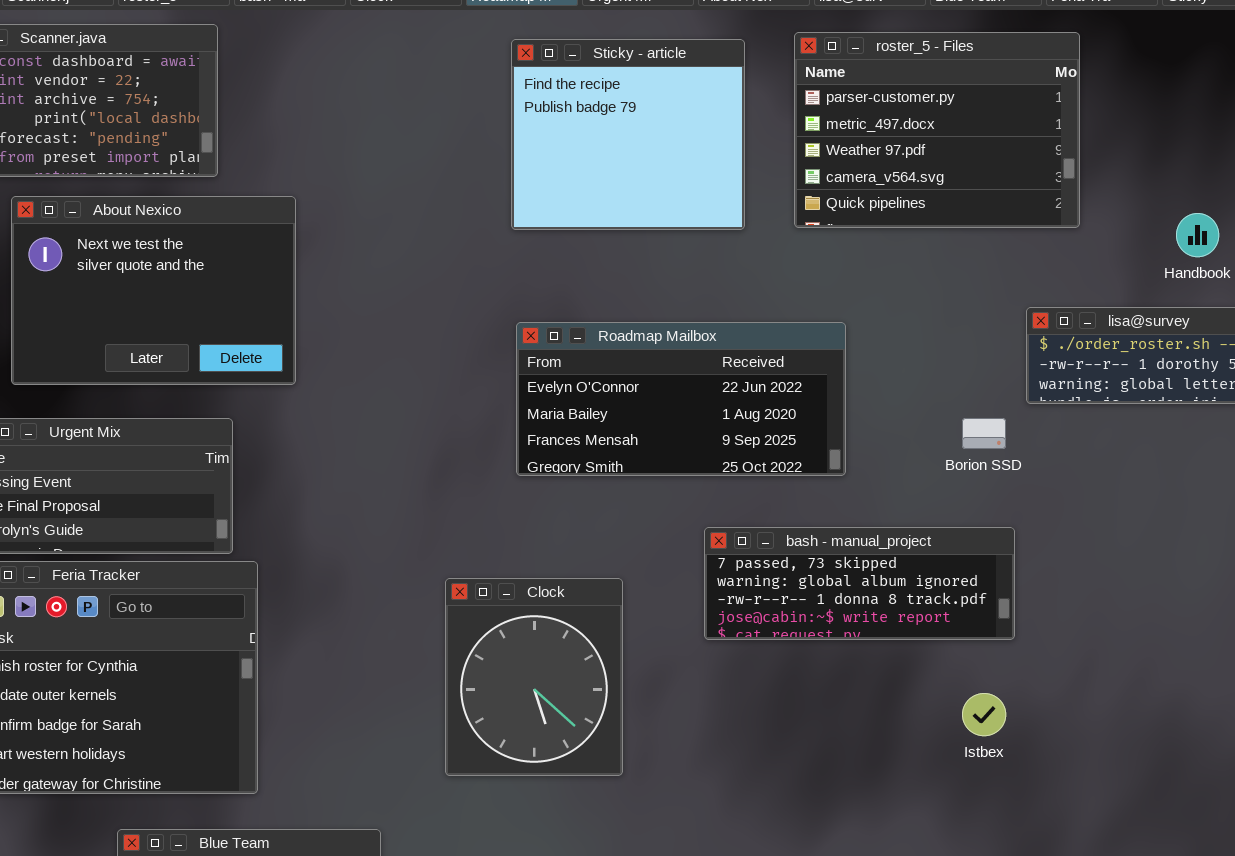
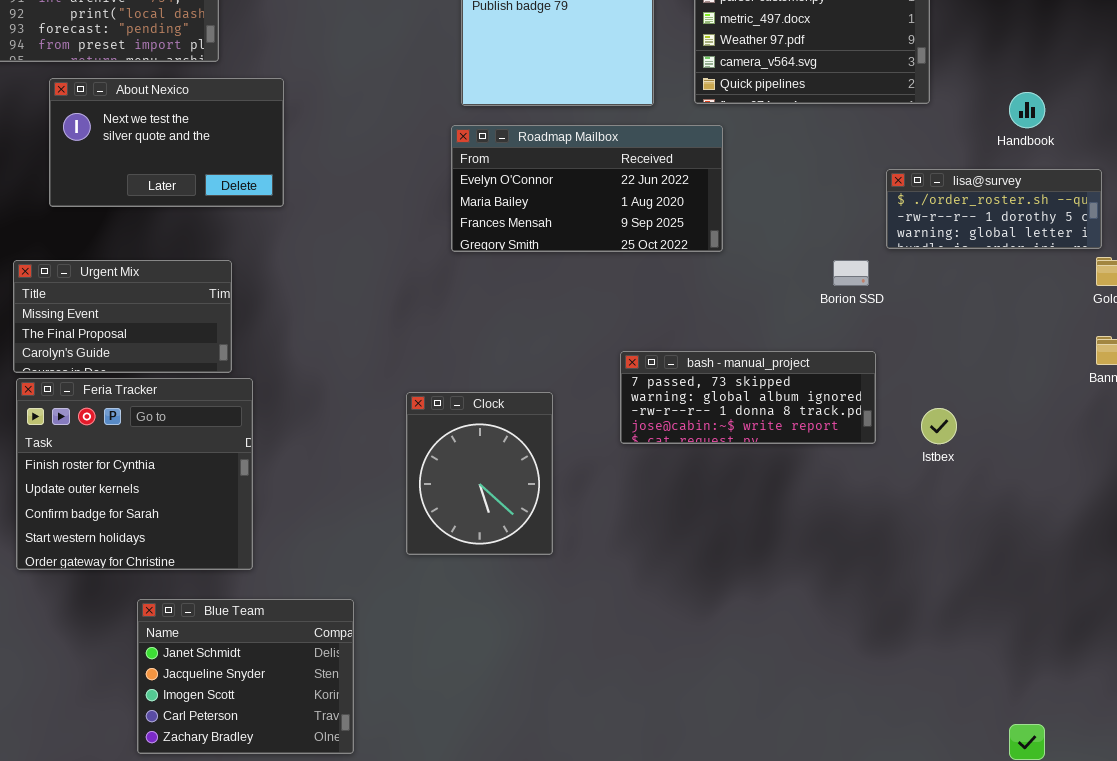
About Nexico: [11,196,296,385] -> [49,78,284,207], resized
Roadmap Mailbox: [516,322,846,476] -> [451,125,723,252], moved
Istbex: [962,693,1006,736] -> [921,408,957,444], moved

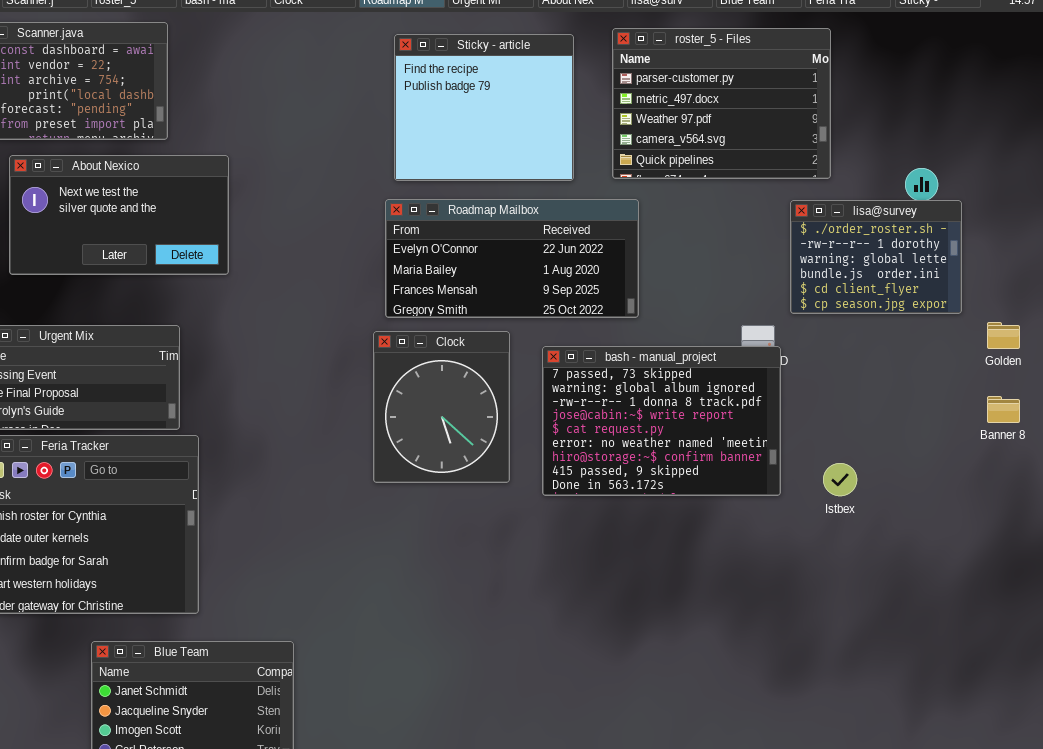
lisa@survey: [886,169,1102,249] -> [790,200,962,314], resized
bash - manual_project: [620,351,876,444] -> [542,346,781,496], resized
Clock: [406,392,553,555] -> [373,331,510,483], moved

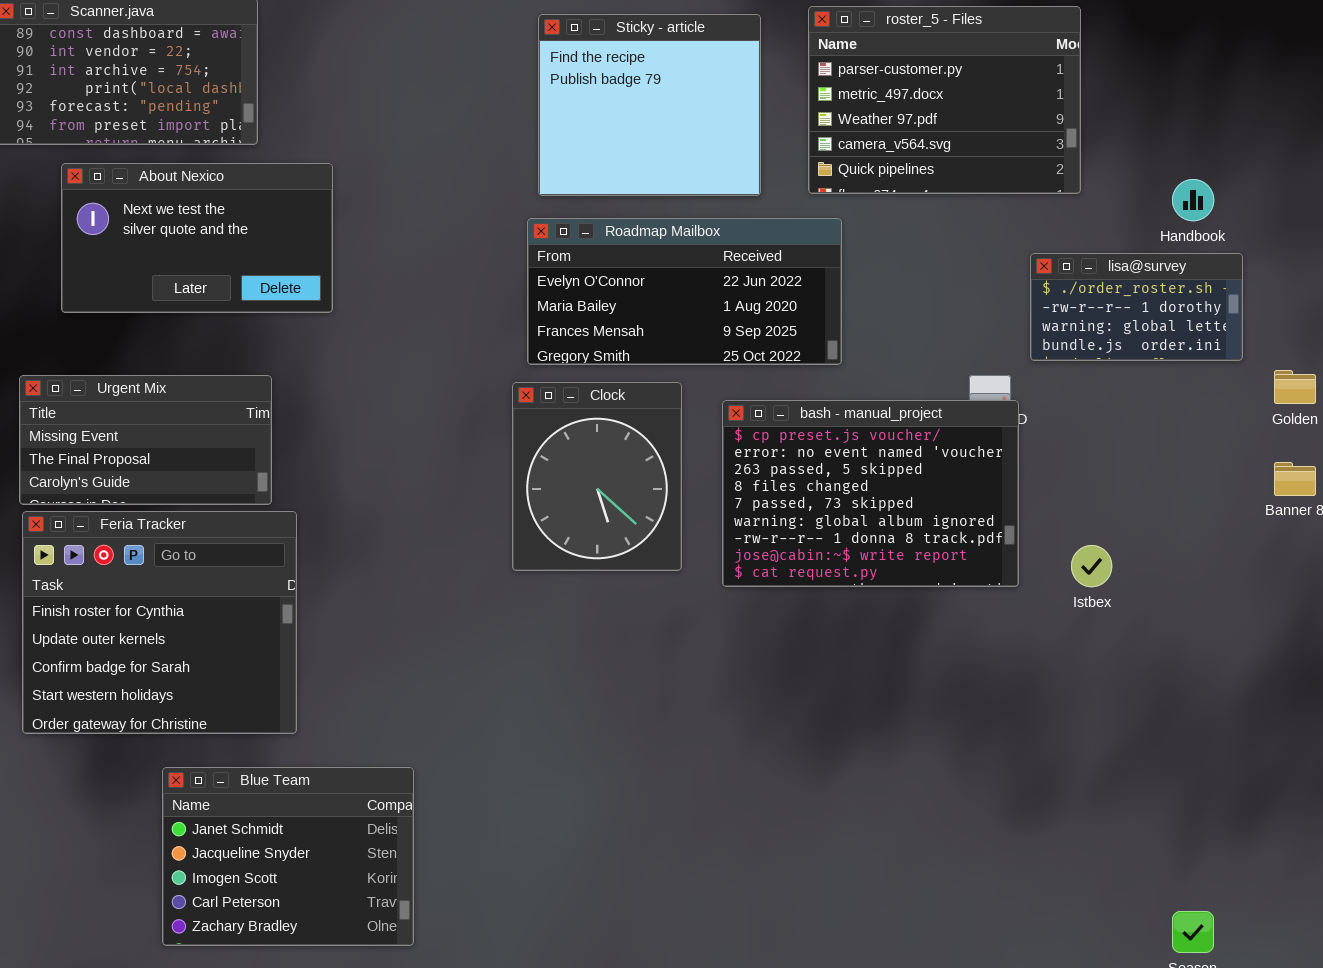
lisa@survey: [790,200,962,314] -> [1030,253,1243,361], resized
bash - manual_project: [542,346,781,496] -> [722,400,1019,587], scrolled up 4 rows

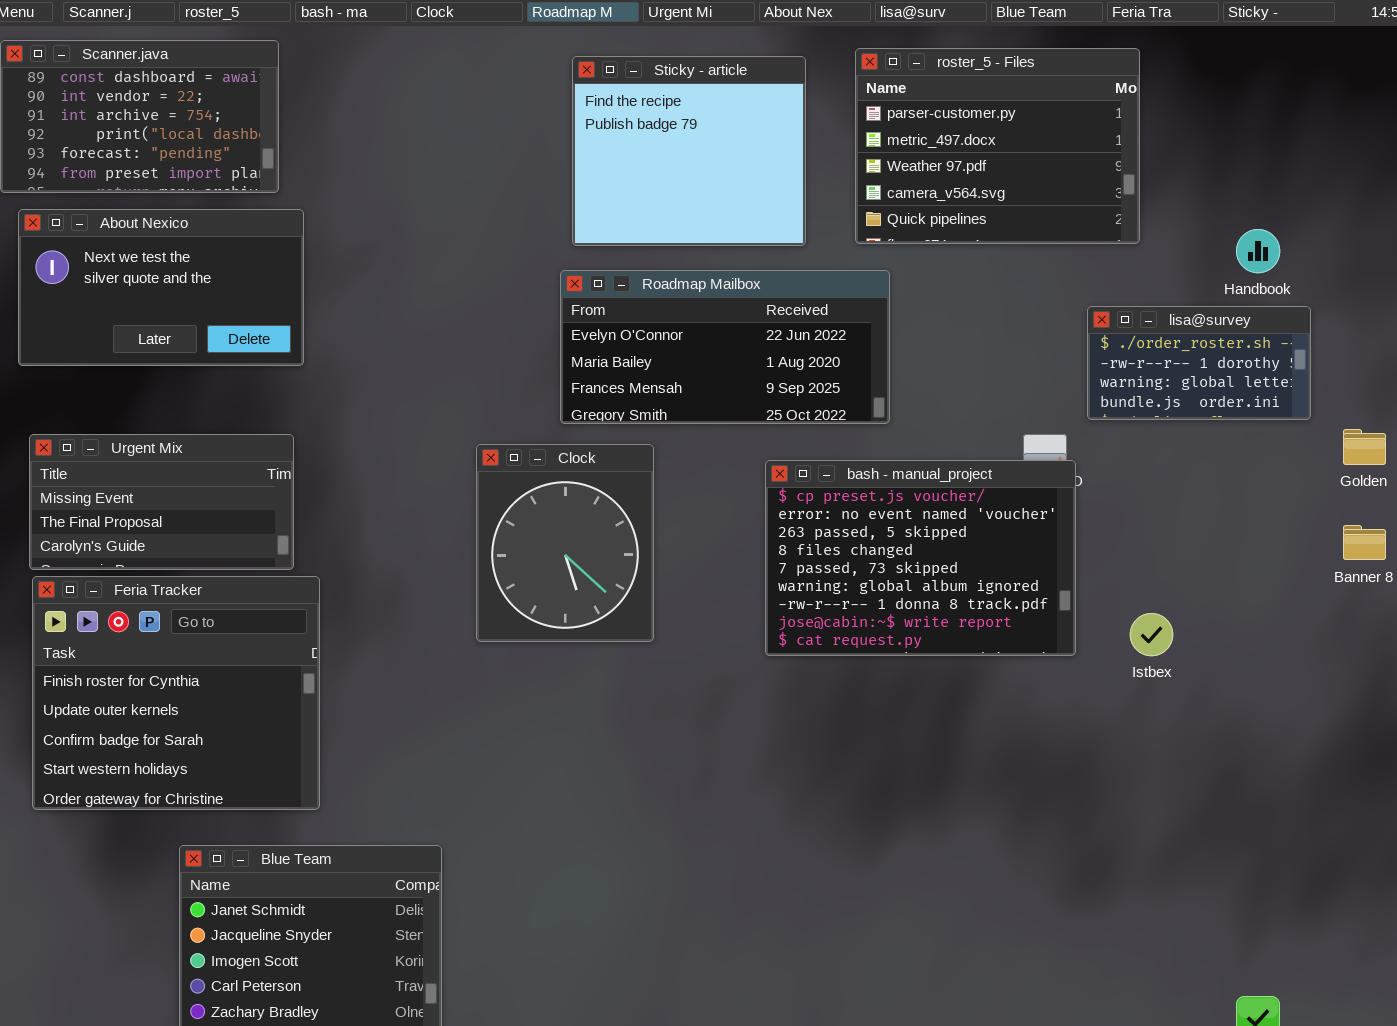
About Nexico: [61,163,333,313] -> [18,209,304,366], moved
Clock: [512,382,682,571] -> [476,444,654,642], moved

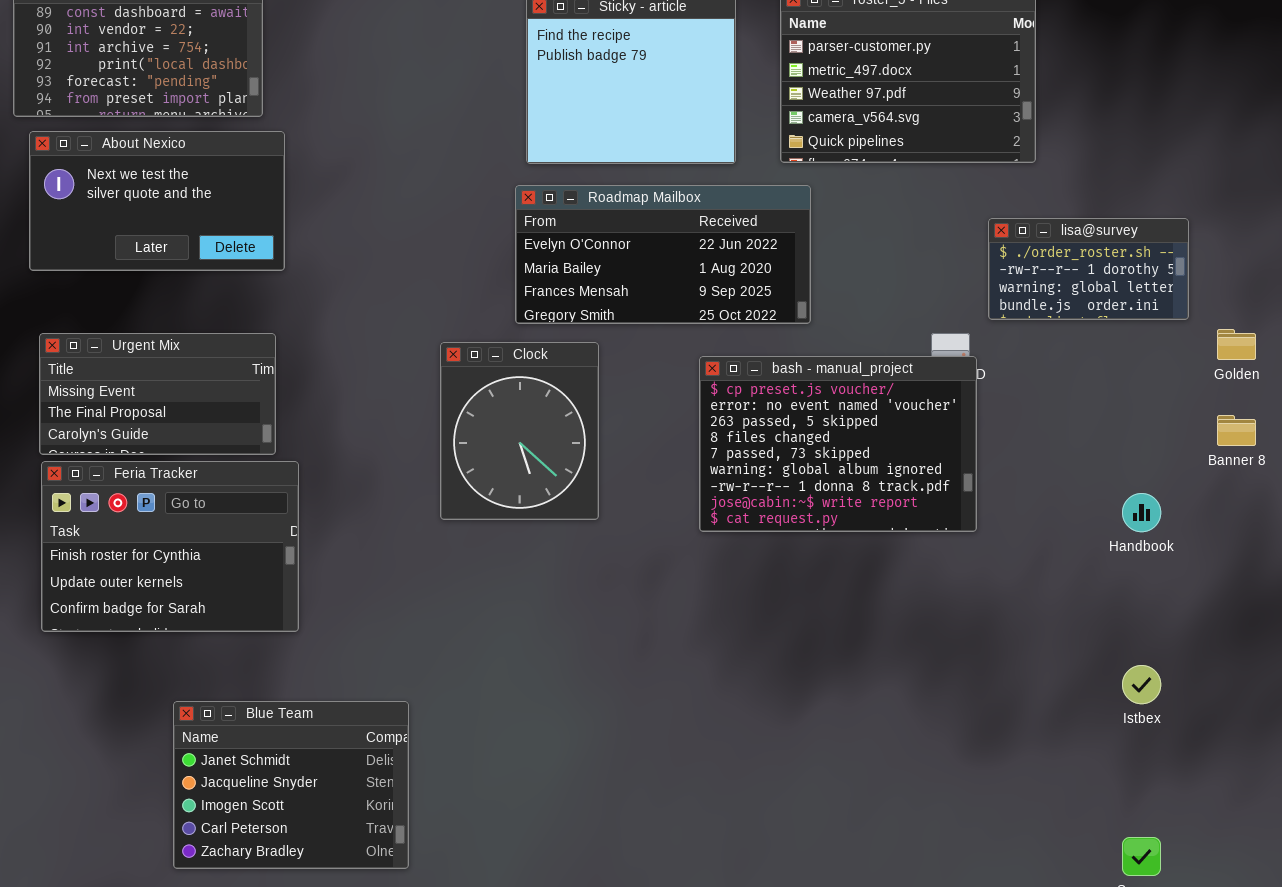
Handbook: [1236,229,1280,273] -> [1122,493,1161,532], moved
Feria Tracker: [32,576,320,810] -> [41,461,299,632], resized
Istbex: [1130,613,1173,656] -> [1122,665,1161,704], moved

